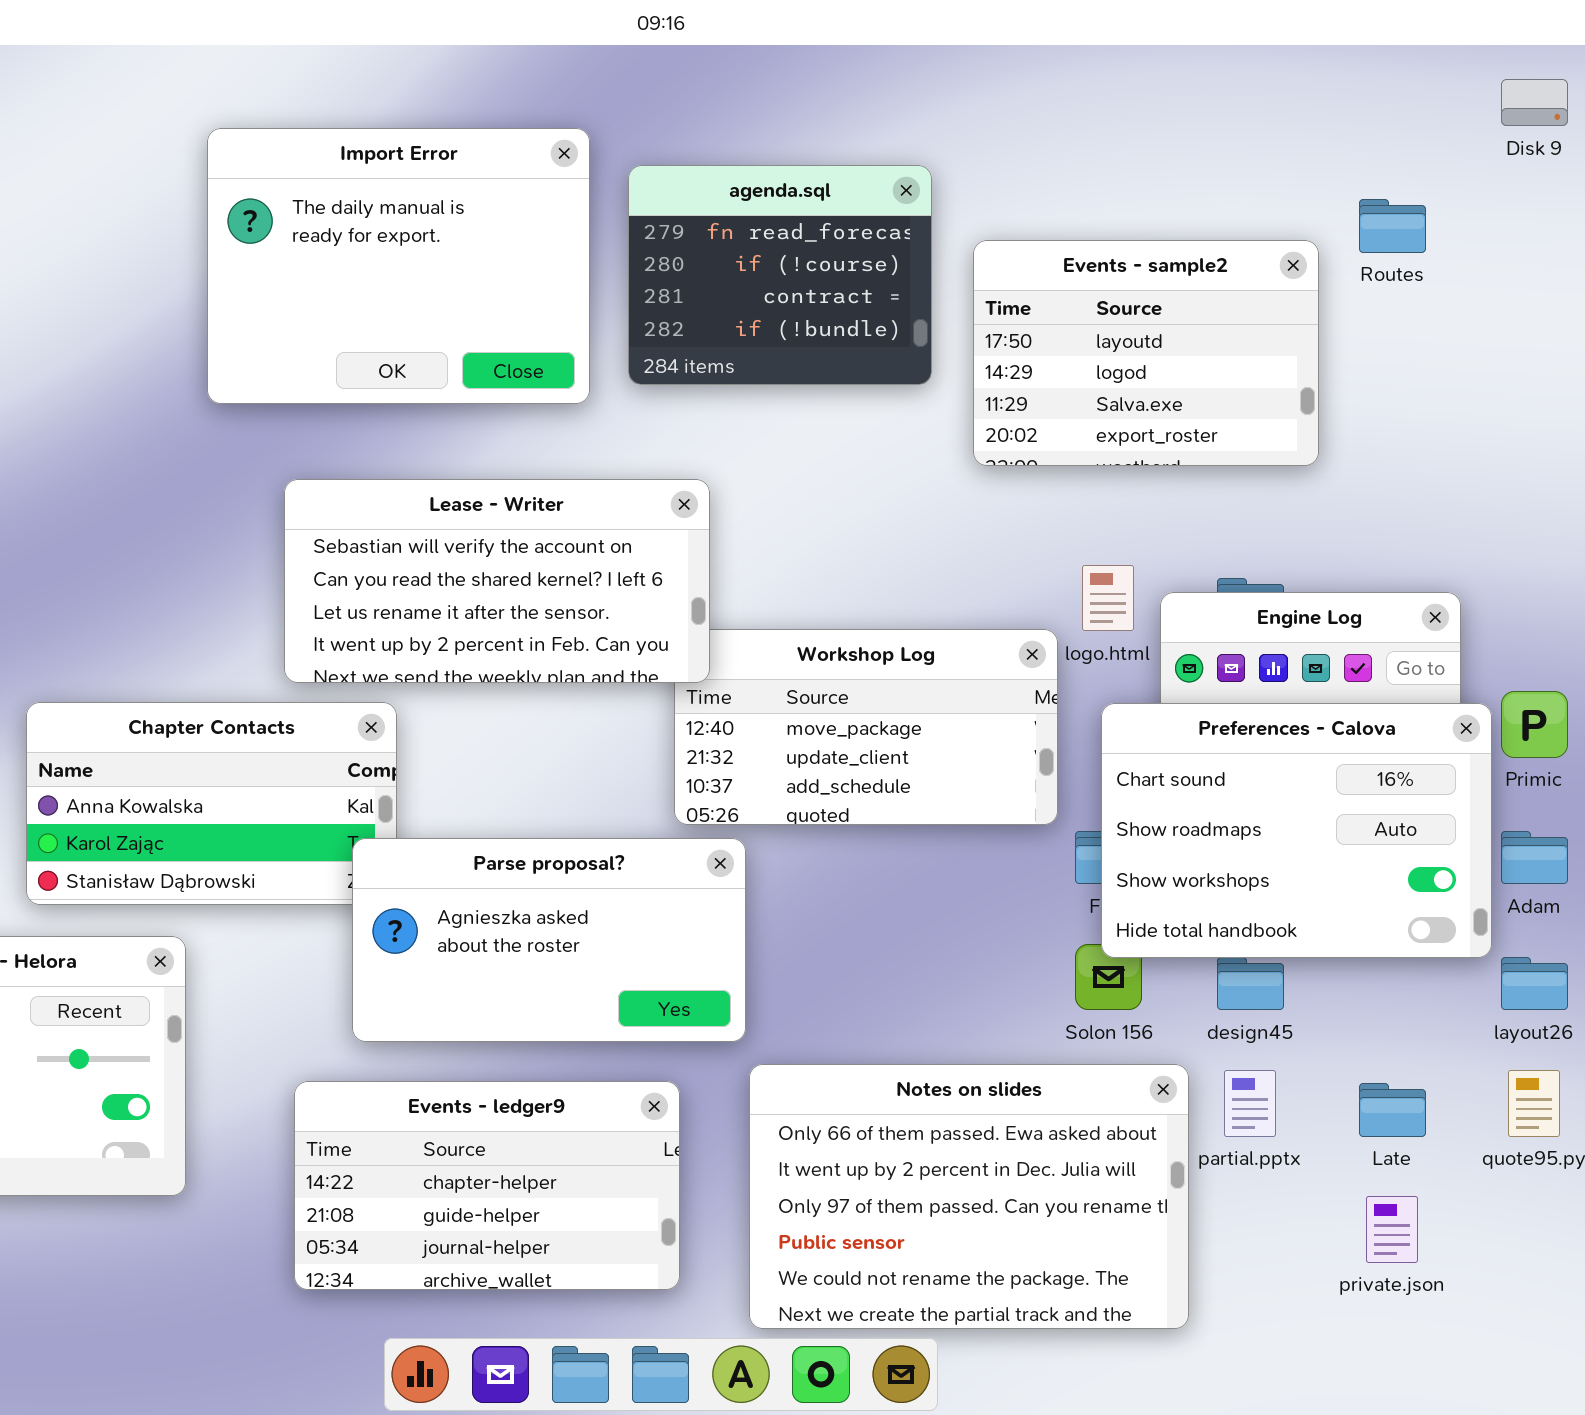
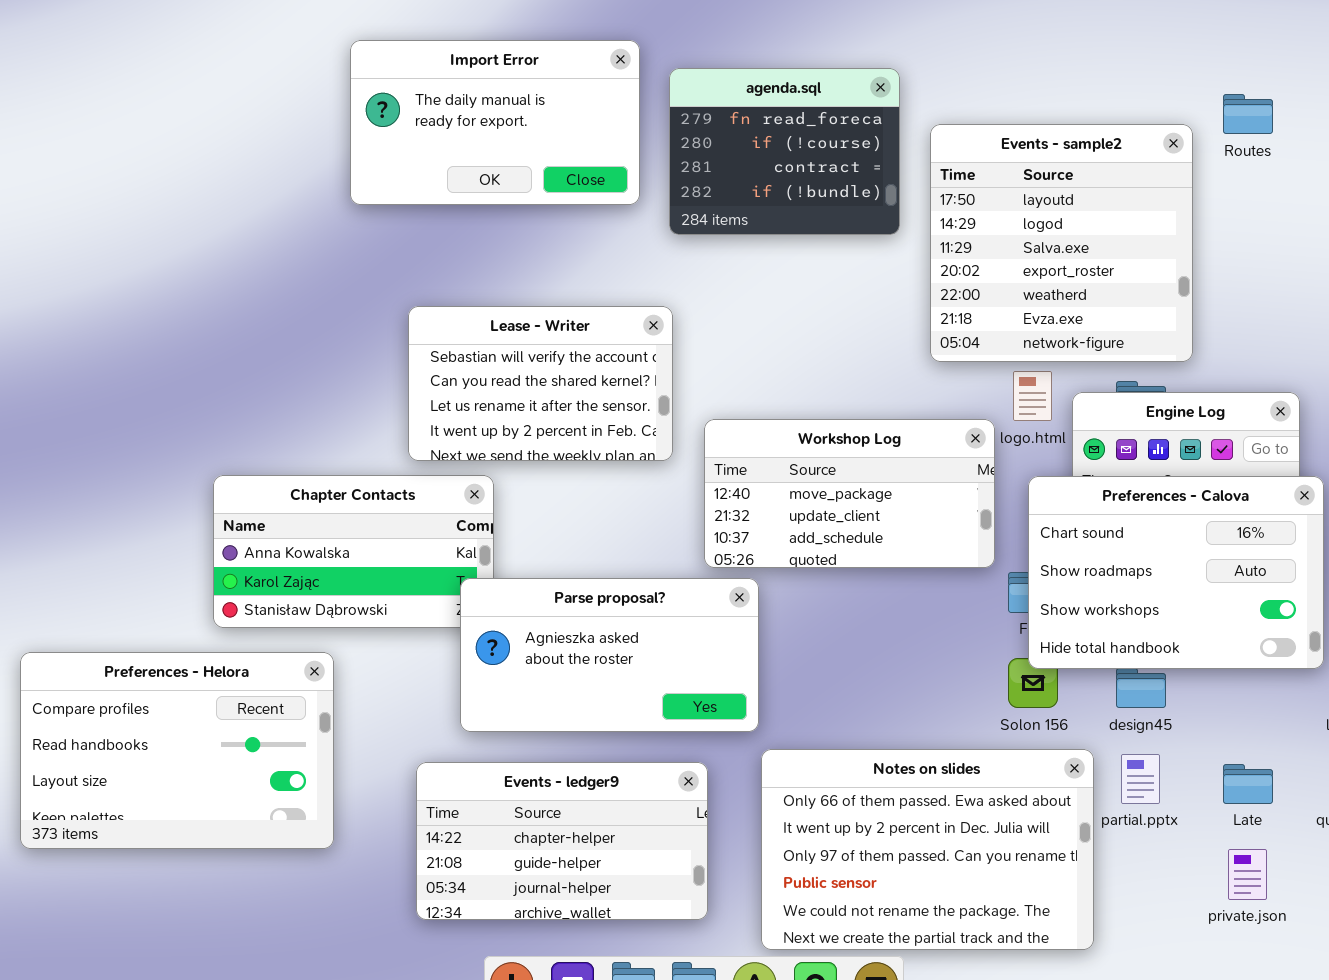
Import Error: [207,128,590,404] -> [350,40,640,205], resized
Events - sample2: [973,240,1319,466] -> [930,124,1193,362], resized
Lease - Writer: [284,479,710,683] -> [408,306,673,461], resized

